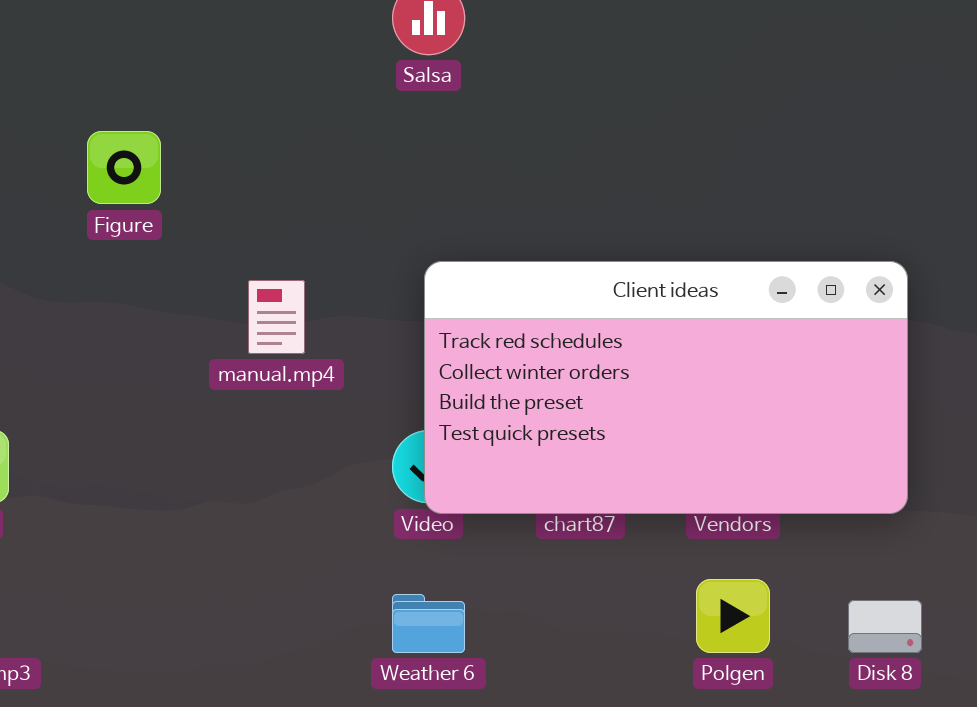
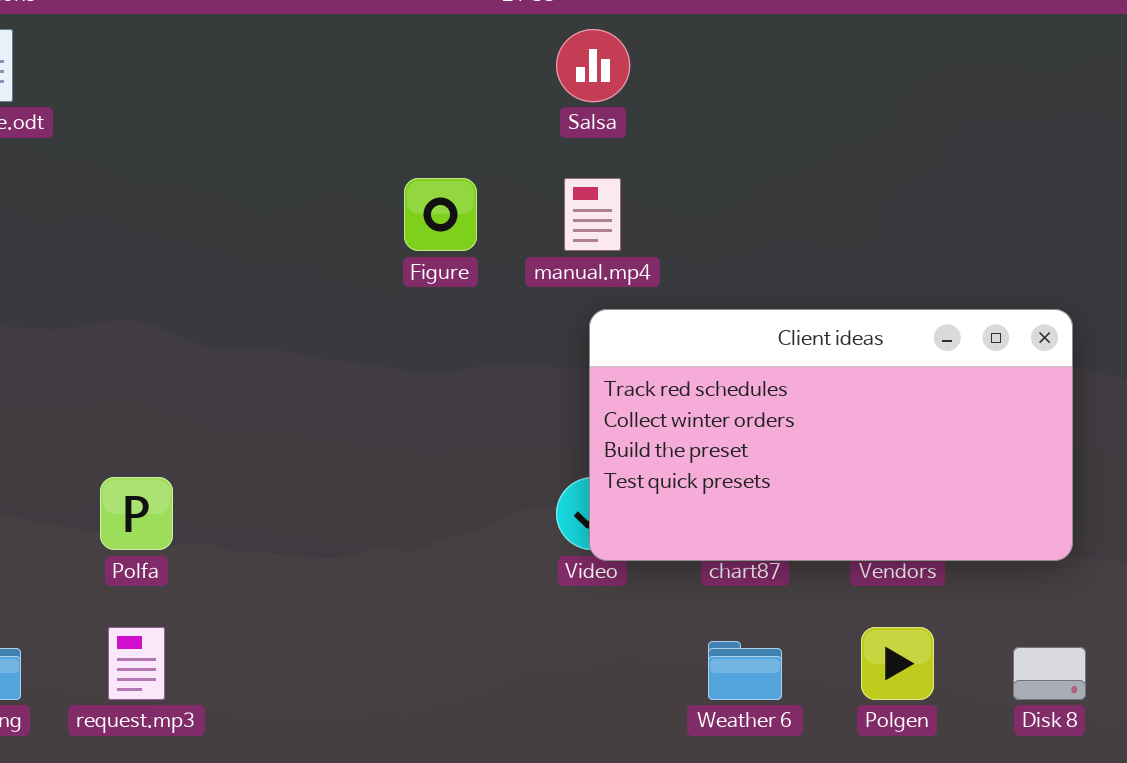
Figure: [87,131,161,204] -> [404,178,477,251], moved
manual.mp4: [248,280,305,354] -> [564,178,621,251], moved
Weather 6: [392,594,465,653] -> [708,641,782,700], moved

